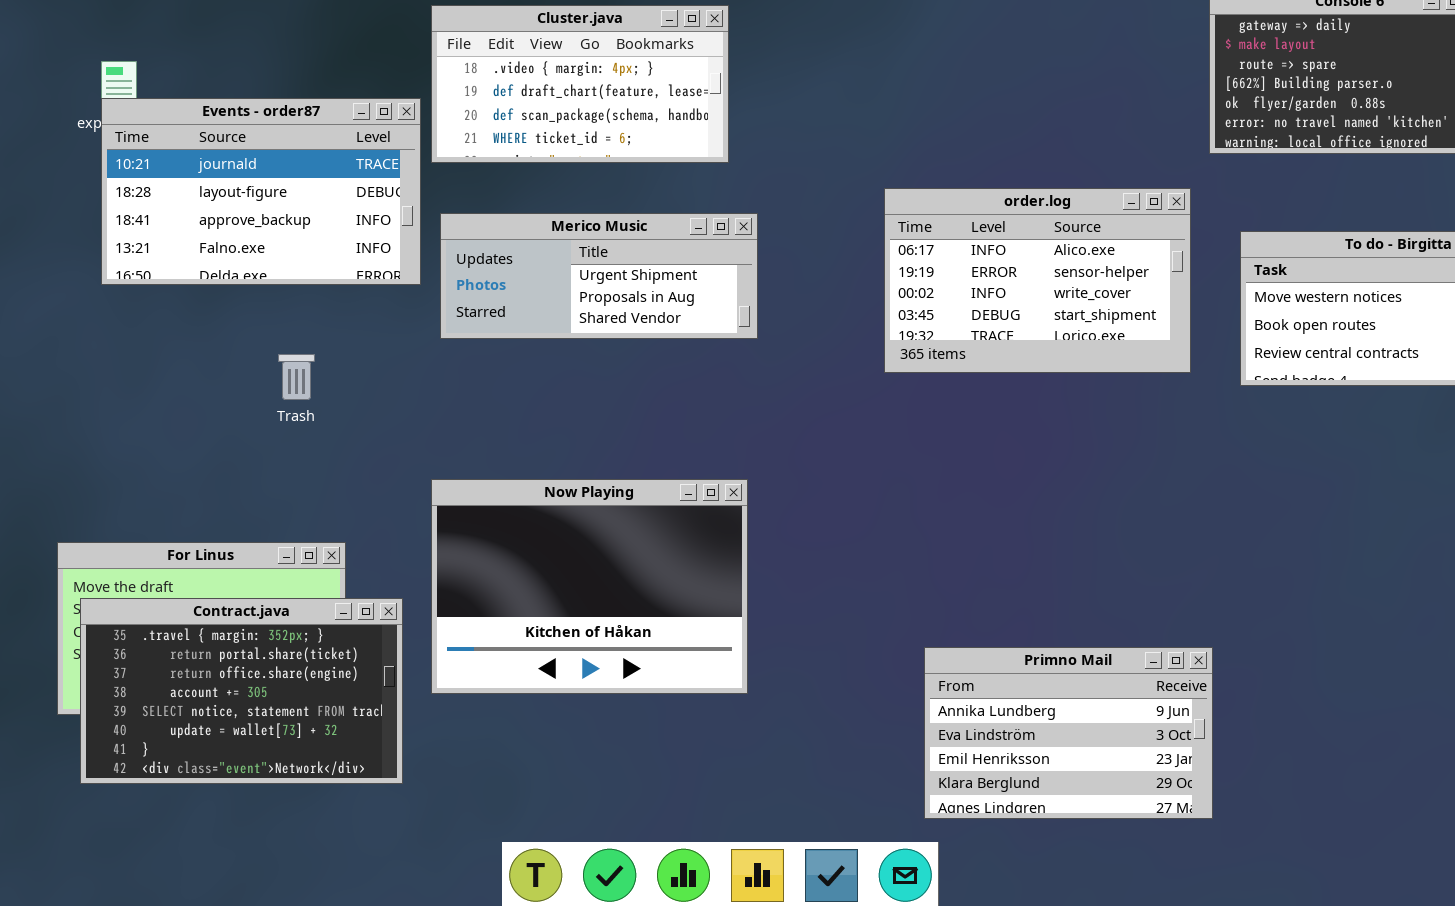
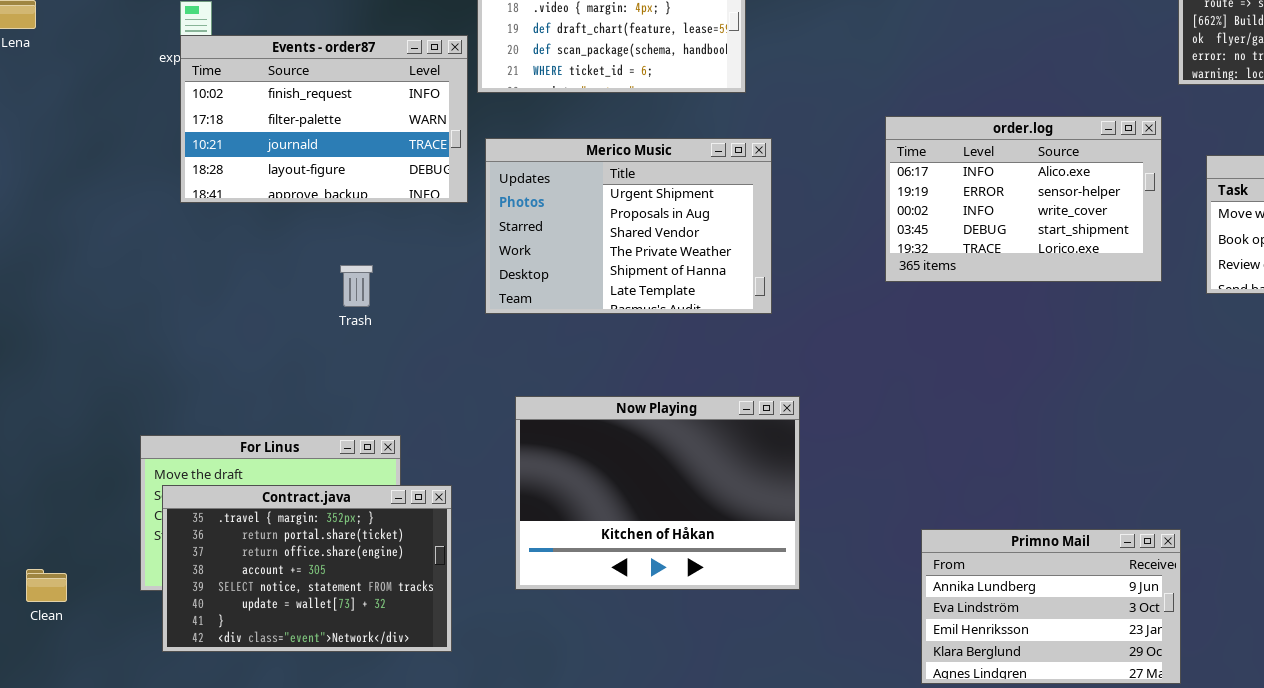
Events - order87: [101,98,421,285] -> [180,35,468,203], scrolled up 2 rows
Merico Music: [440,213,758,339] -> [485,138,772,314], resized
Now Playing: [431,479,748,694] -> [515,396,800,590], moved

